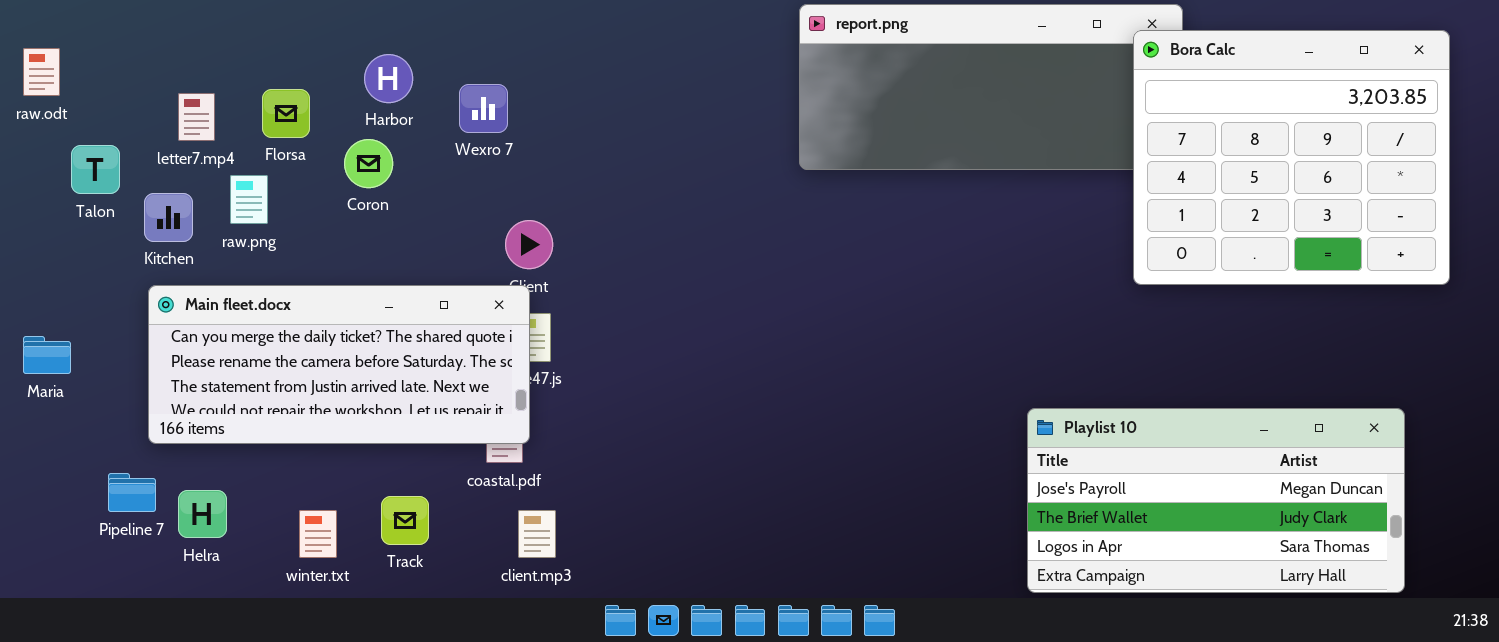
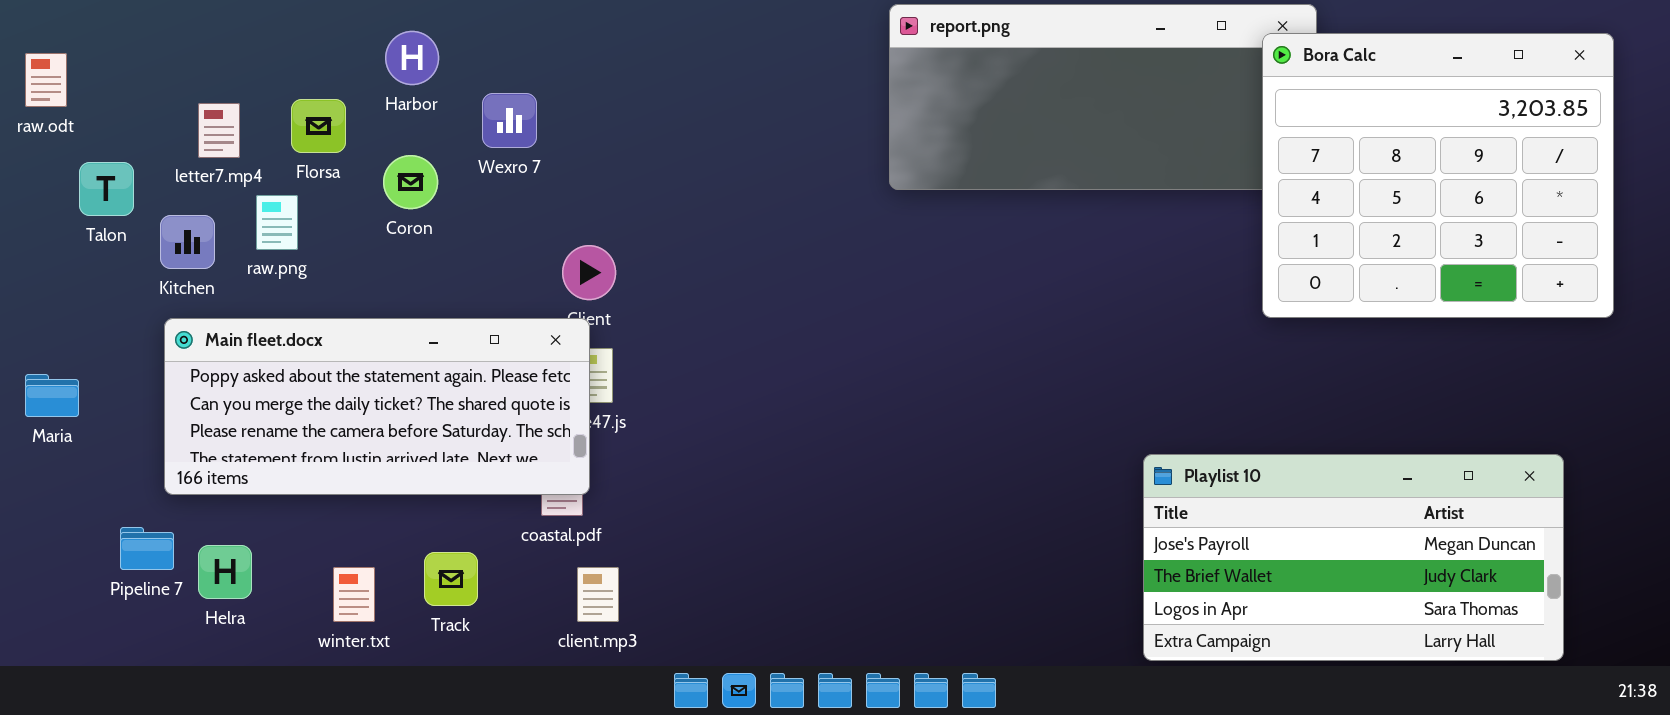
Harbor: [364,54,413,103] -> [385,31,439,85], moved
Wexro 7: [459,84,508,133] -> [482,93,537,148], moved
Main fleet.docx: [148,285,530,444] -> [164,318,590,495], scrolled up 1 row

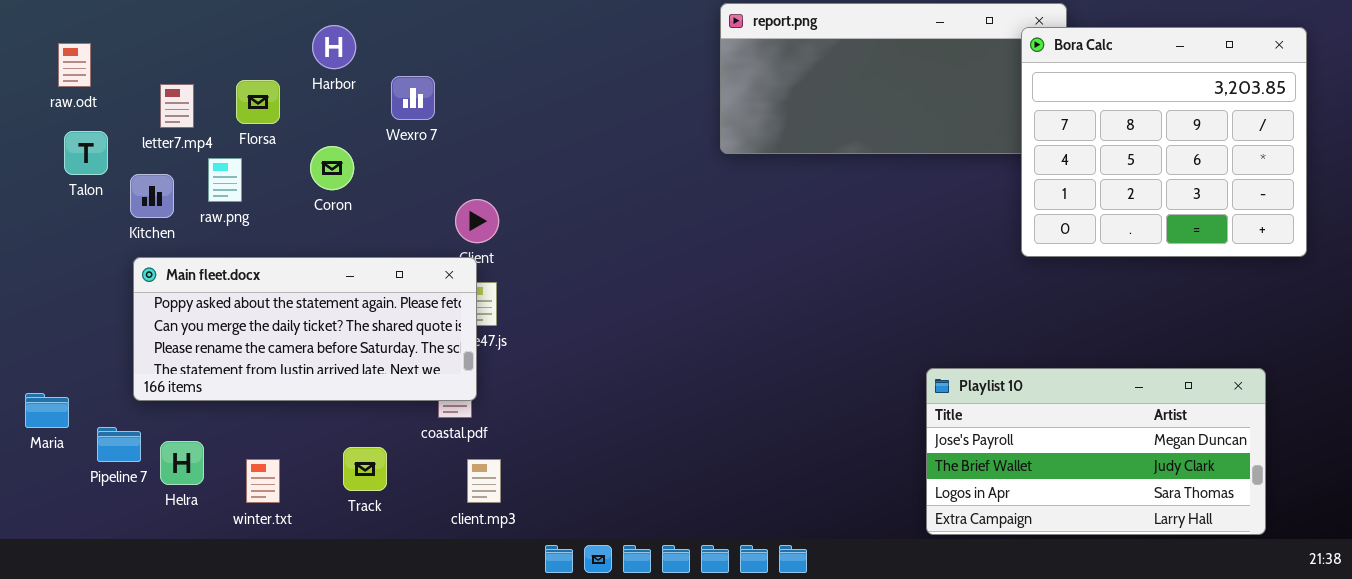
raw.odt: [25,53,67,107] -> [58,43,91,87], moved
Coron: [383,155,438,209] -> [310,146,354,190], moved
Maria: [25,374,79,417] -> [25,393,69,428], moved
winter.txt: [333,567,375,622] -> [246,459,280,503], moved

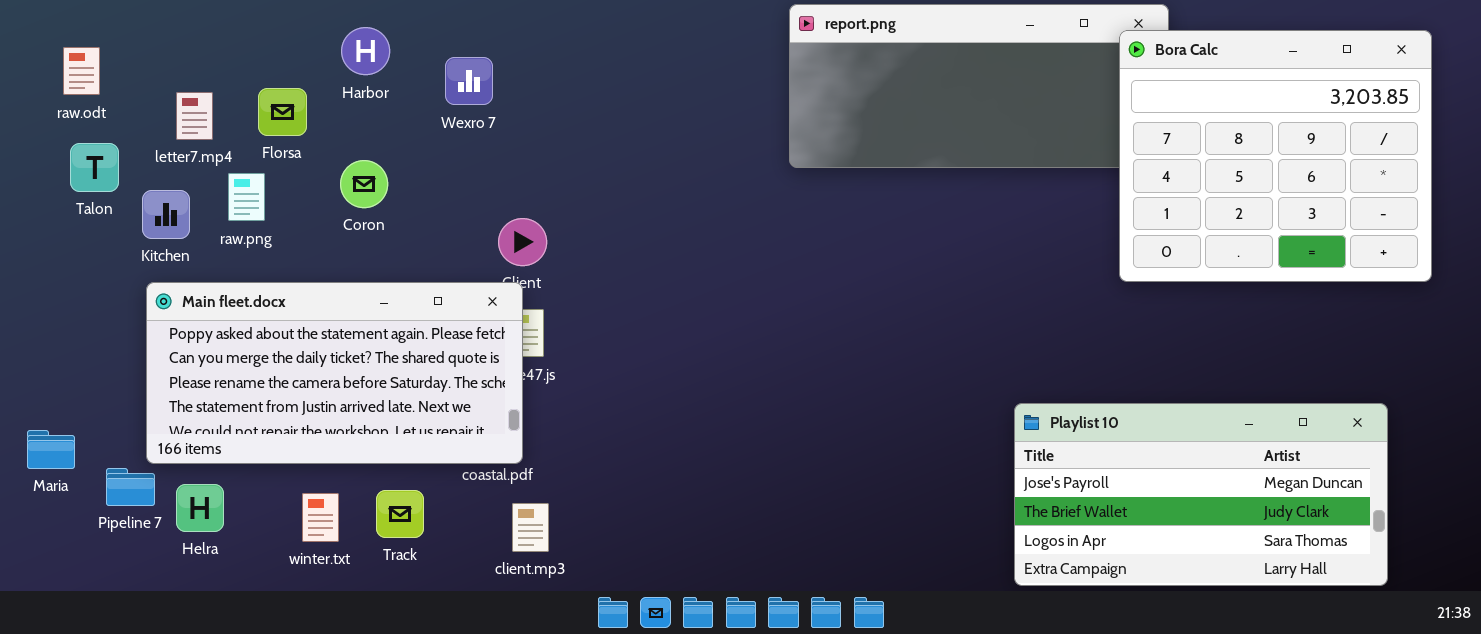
Wexro 7: [391,76,435,120] -> [445,57,493,105], moved
Main fleet.docx: [133,257,477,401] -> [146,282,523,464], resized
winter.txt: [246,459,280,503] -> [302,493,339,542], moved

